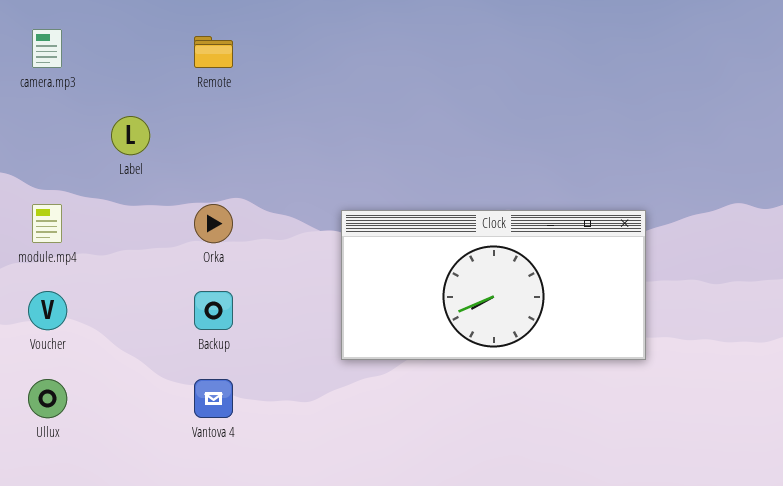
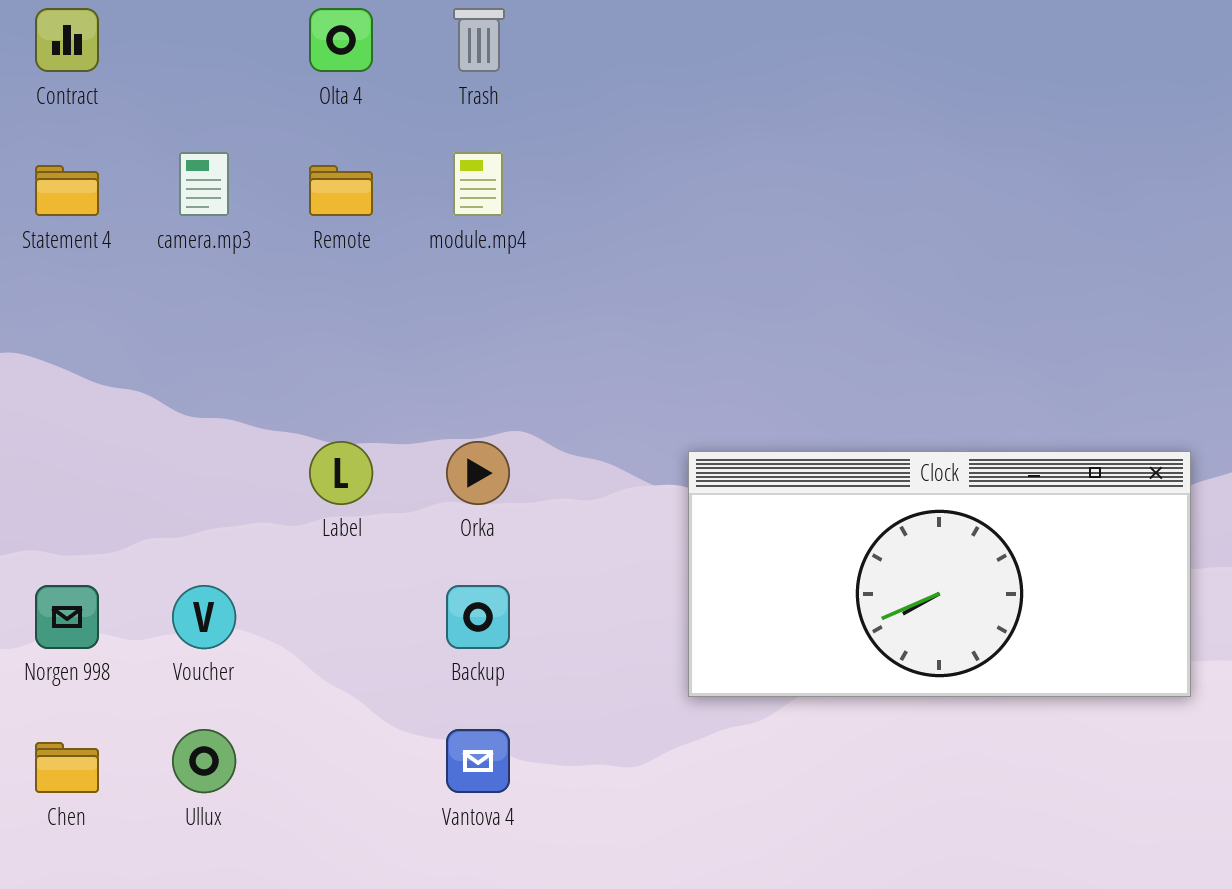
Remote: [194,36,233,68] -> [309,165,373,216], moved
Label: [111,116,150,155] -> [309,441,373,505], moved
module.mp4: [32,204,62,243] -> [453,152,503,216], moved

